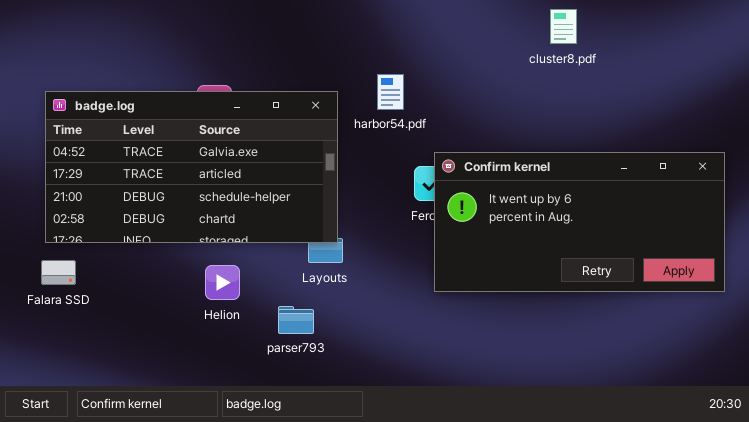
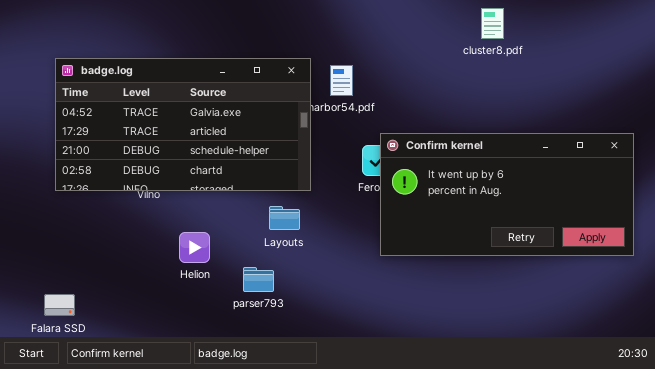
badge.log: [45,91,338,243] -> [55,58,311,191], moved
Falara SSD: [41,260,76,285] -> [44,294,75,316], moved

